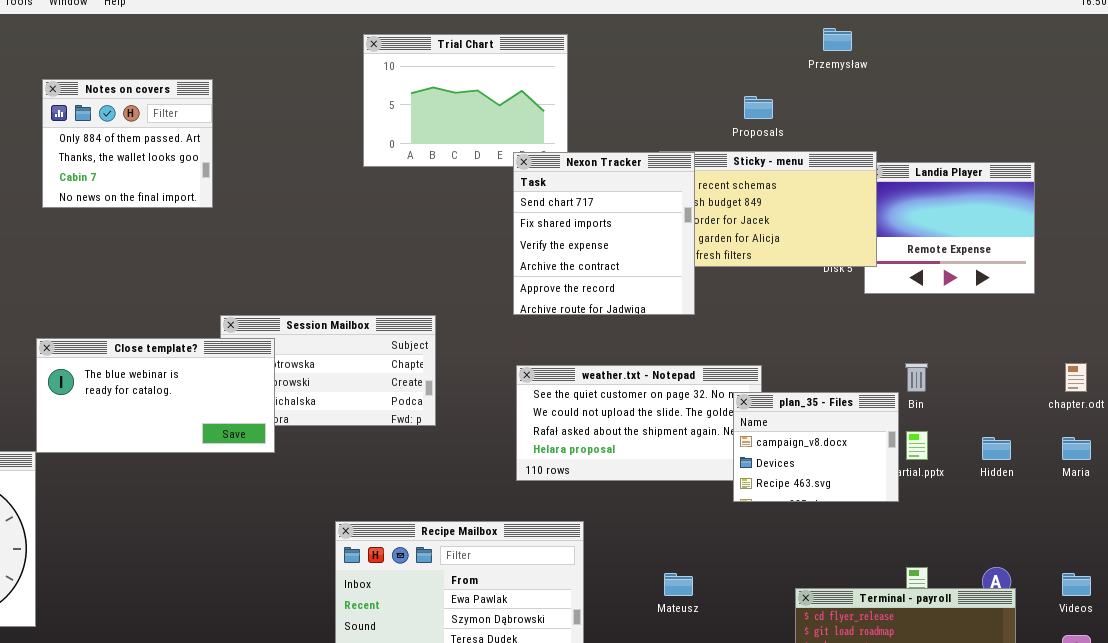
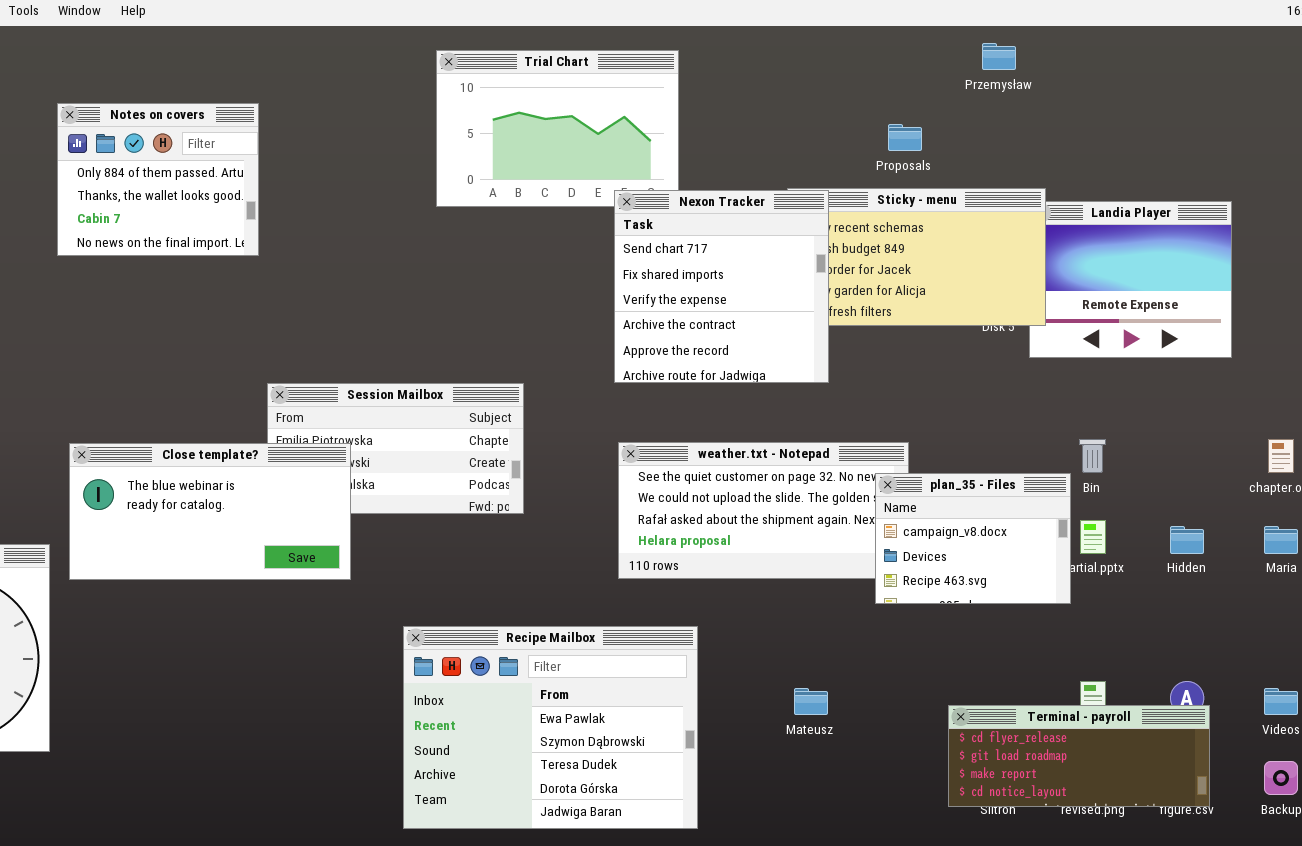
Close template?: [36,338,275,453] -> [69,443,351,580], moved

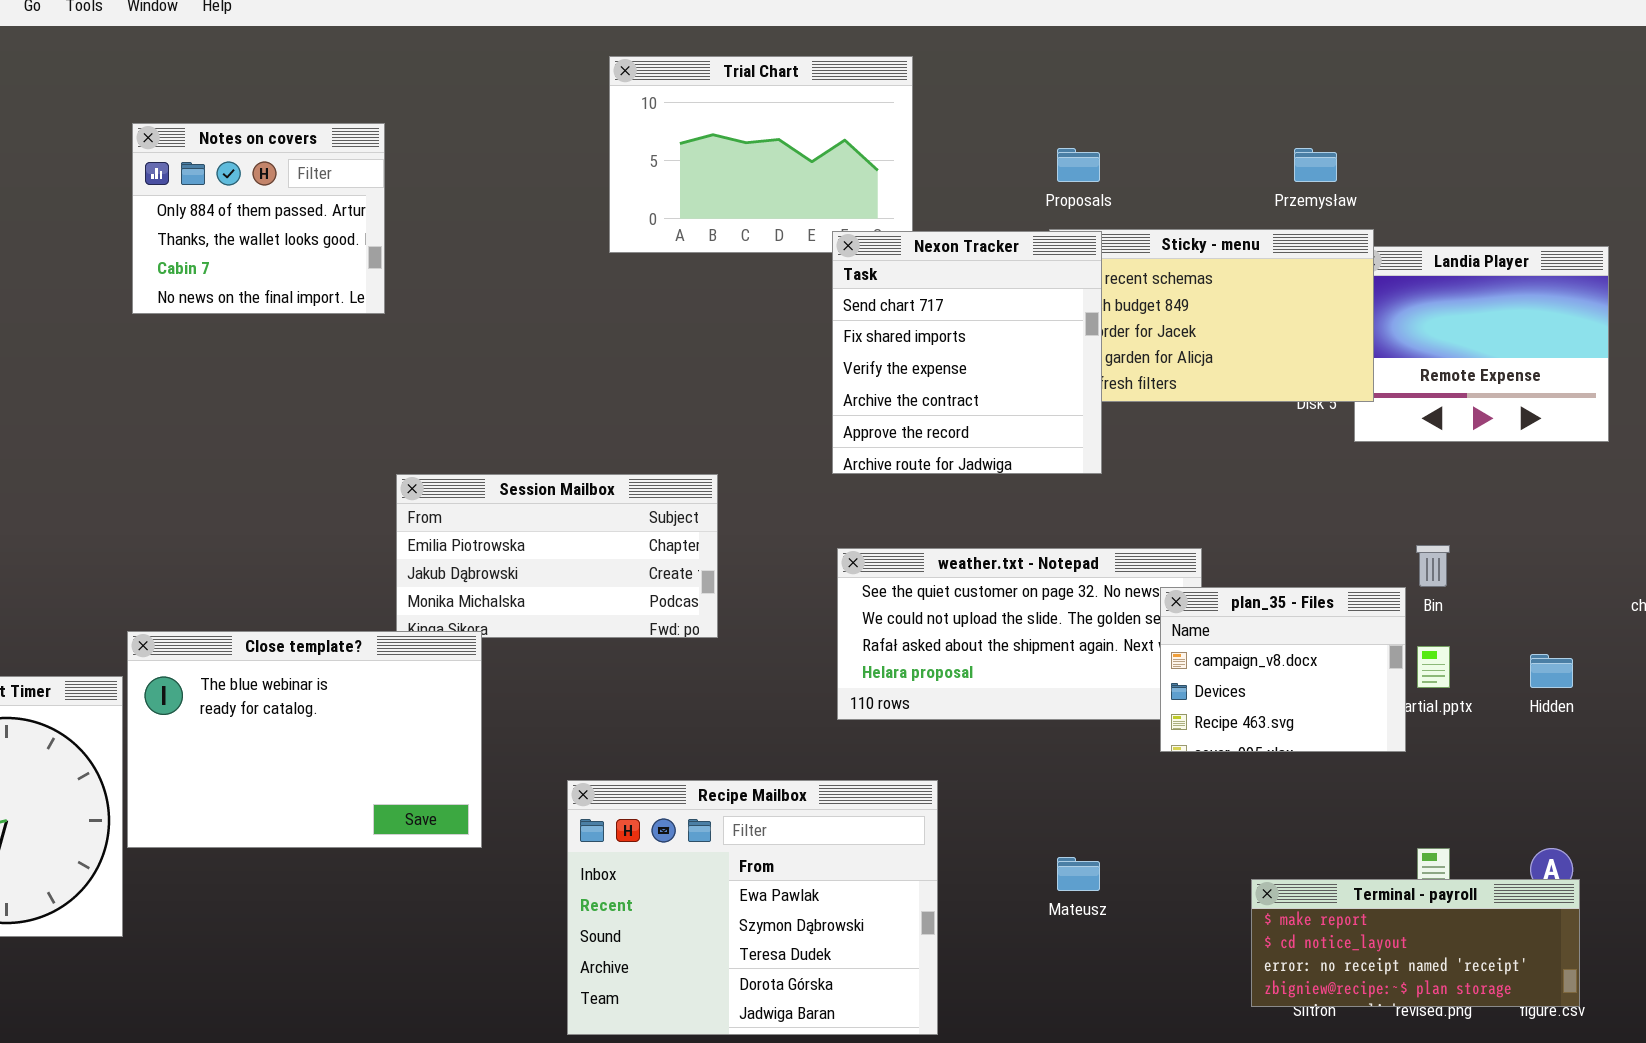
Przemysław: [982,43,1016,70] -> [1294,148,1337,182], moved
Proposals: [888,124,922,151] -> [1057,148,1100,182], moved
Close template?: [69,443,351,580] -> [127,631,482,848], moved, resized
Terminal - payroll: [948,705,1210,807] -> [1251,879,1580,1007], scrolled down 2 rows

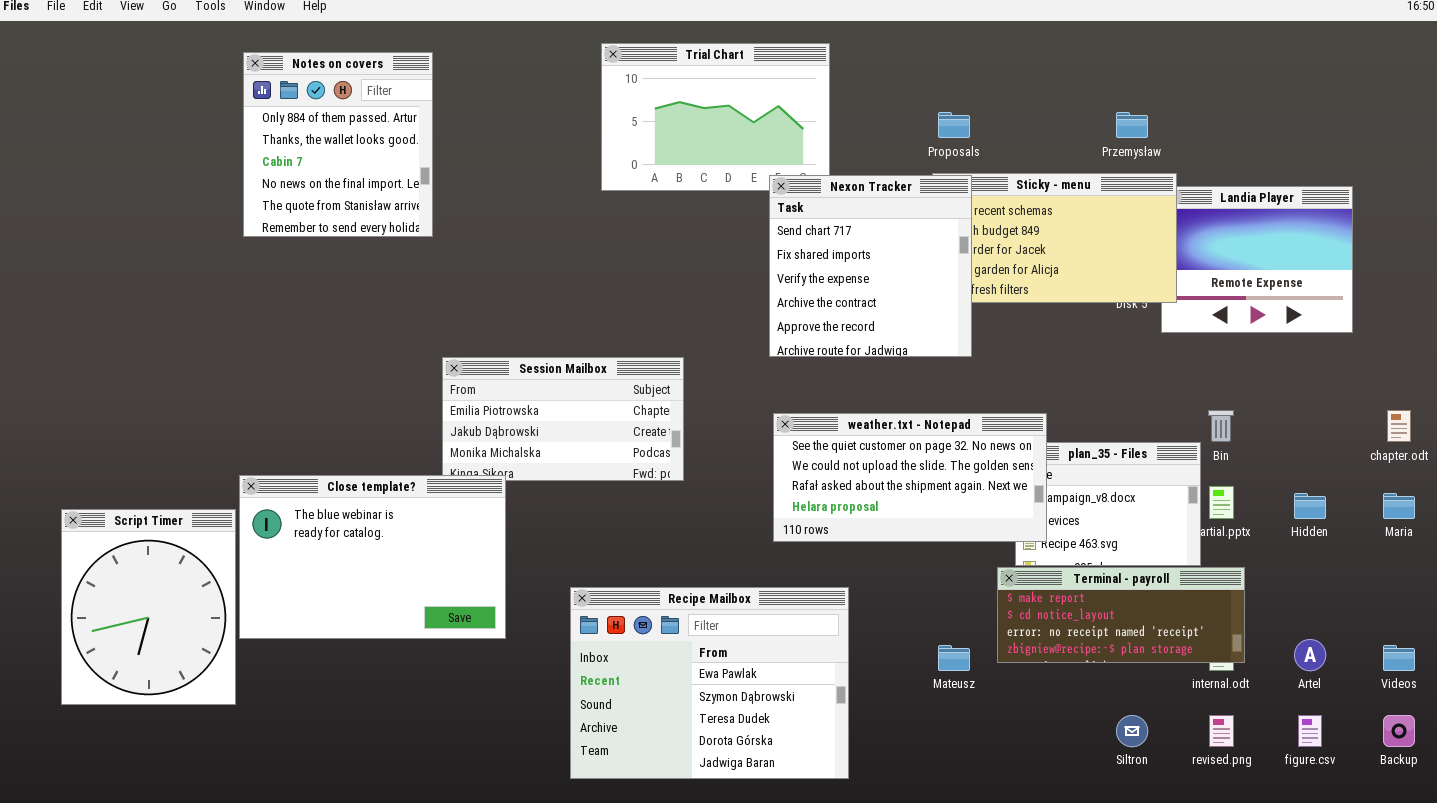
Notes on covers: [132,123,385,314] -> [243,52,433,237], resized
weather.txt - Notepad: [837,548,1202,720] -> [773,413,1047,542], raised
Terminal - payroll: [1251,879,1580,1007] -> [997,567,1245,663], moved

